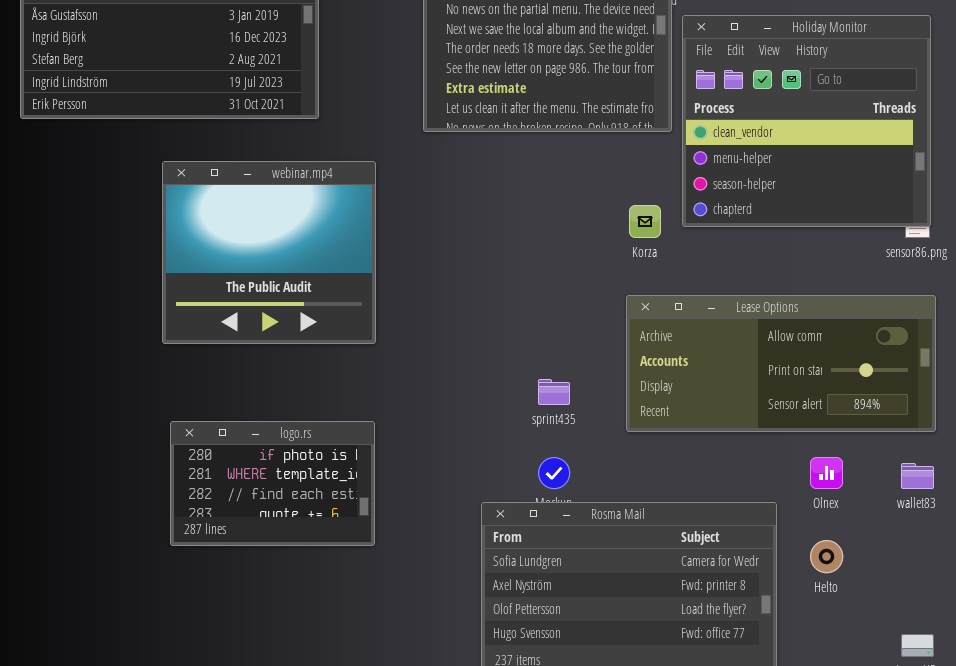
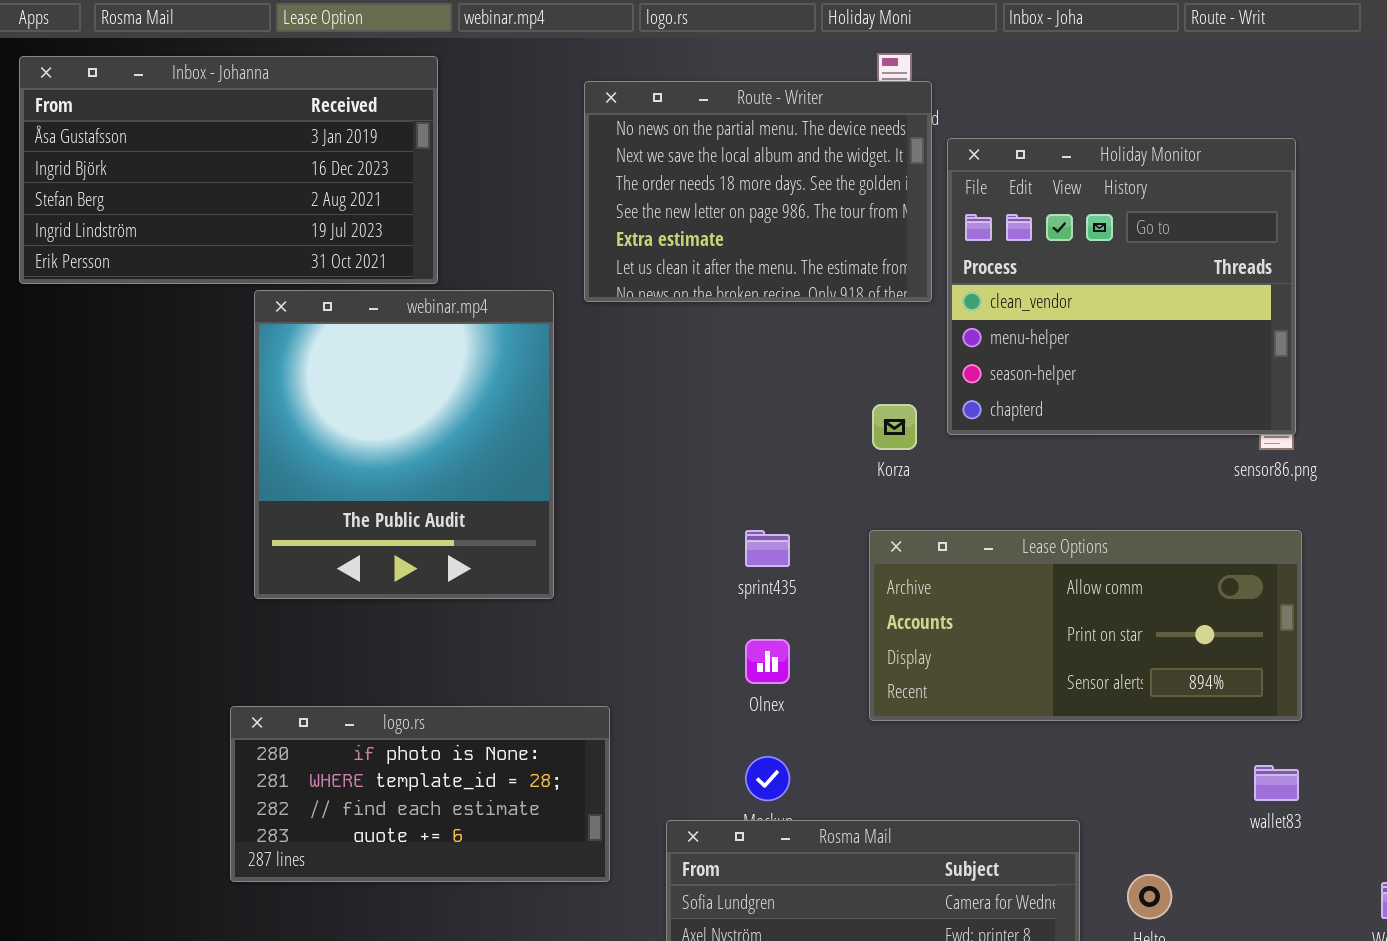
webinar.mp4: [162,161,376,344] -> [254,290,554,599], moved, resized
sprint435: [538,379,570,405] -> [745,530,790,567], moved
logo.rs: [170,421,375,546] -> [230,706,610,882], resized
Olnex: [810,457,843,489] -> [745,639,790,684], moved

